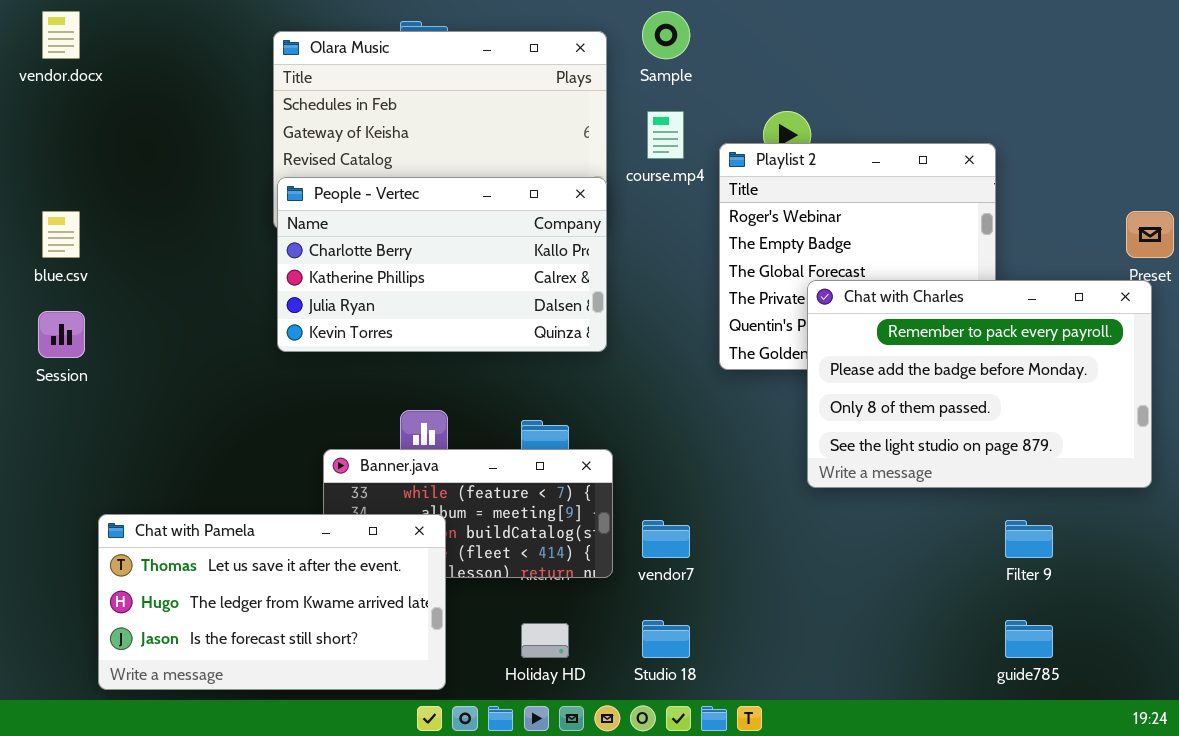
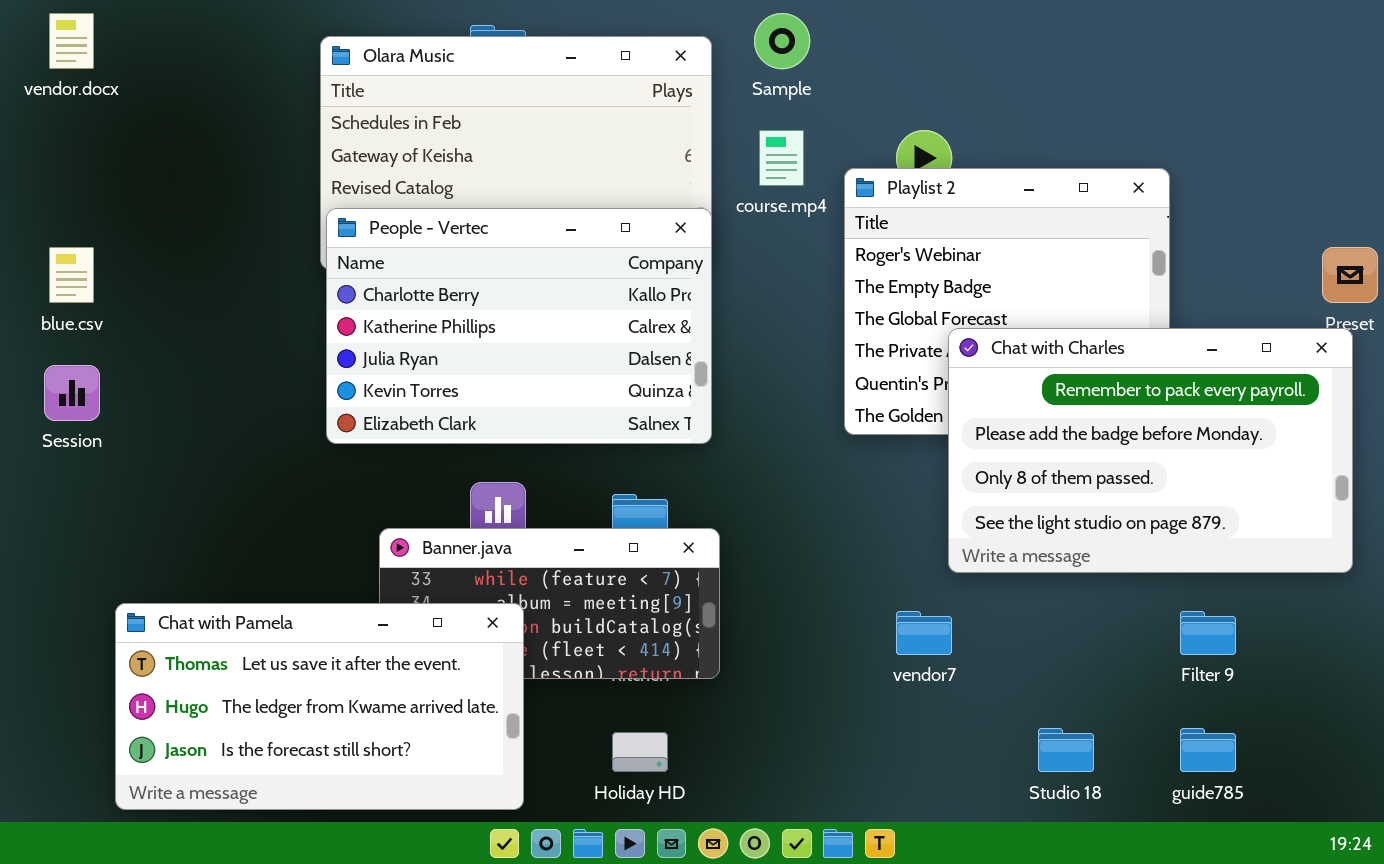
People - Vertec: [277,177,607,352] -> [326,208,712,444], resized
vendor7: [642,520,690,558] -> [896,611,952,655], moved
Studio 18: [642,620,690,658] -> [1038,728,1094,772], moved

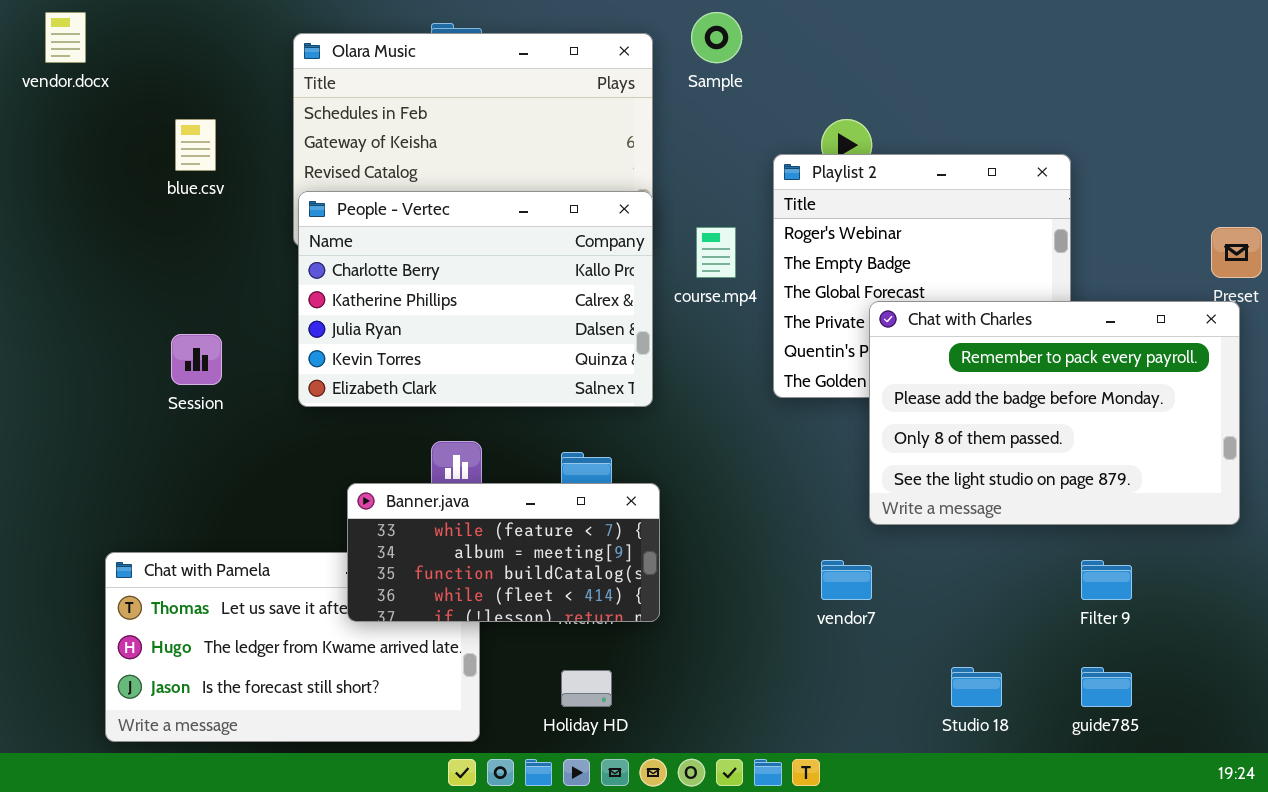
course.mp4: [759,130,804,186] -> [696,227,736,278], moved
blue.csv: [49,247,94,303] -> [175,119,216,171], moved
Session: [44,365,100,421] -> [171,334,222,385], moved
Banner.java: [379,528,720,679] -> [347,483,660,622], raised

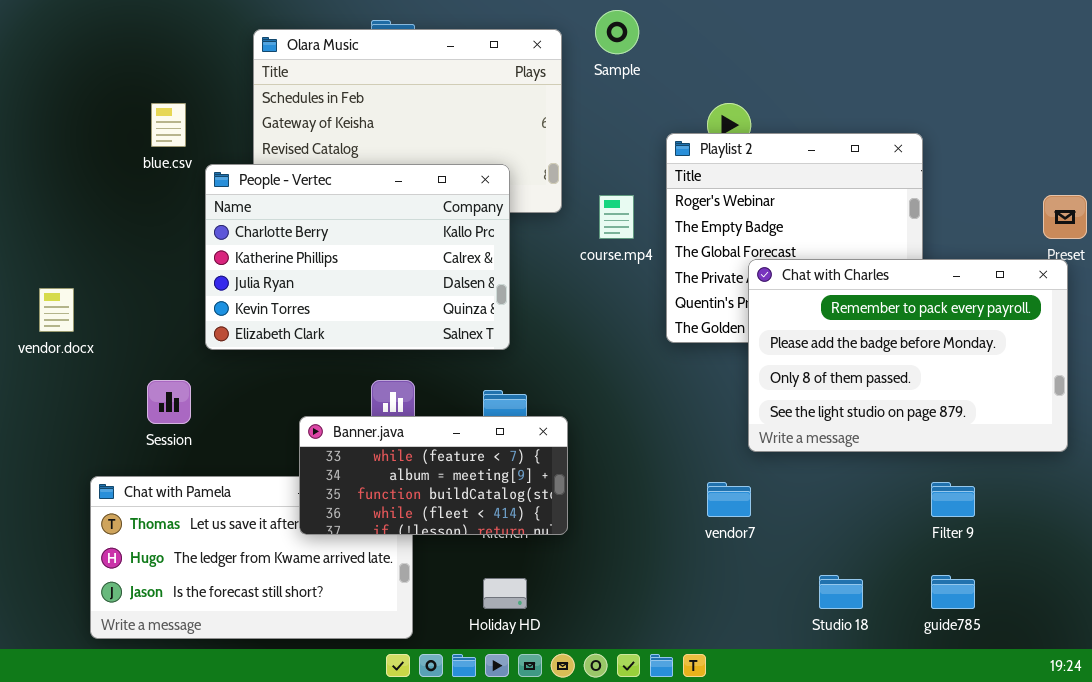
vendor.docx: [45,12,86,63] -> [39,288,74,332], moved
People - Vertec: [298,191,653,407] -> [205,164,510,350], moved
Session: [171,334,222,385] -> [147,380,191,424], moved

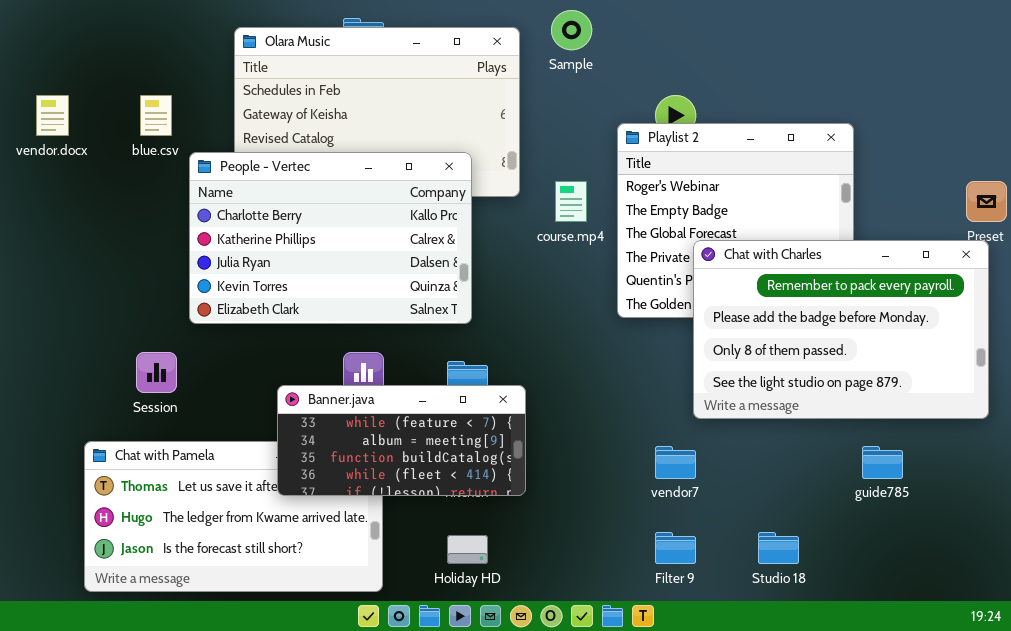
vendor.docx: [39,288,74,332] -> [36,95,69,136], moved
Filter 9: [931,482,975,517] -> [655,532,696,564], moved
guide785: [931,575,975,609] -> [862,446,903,479], moved

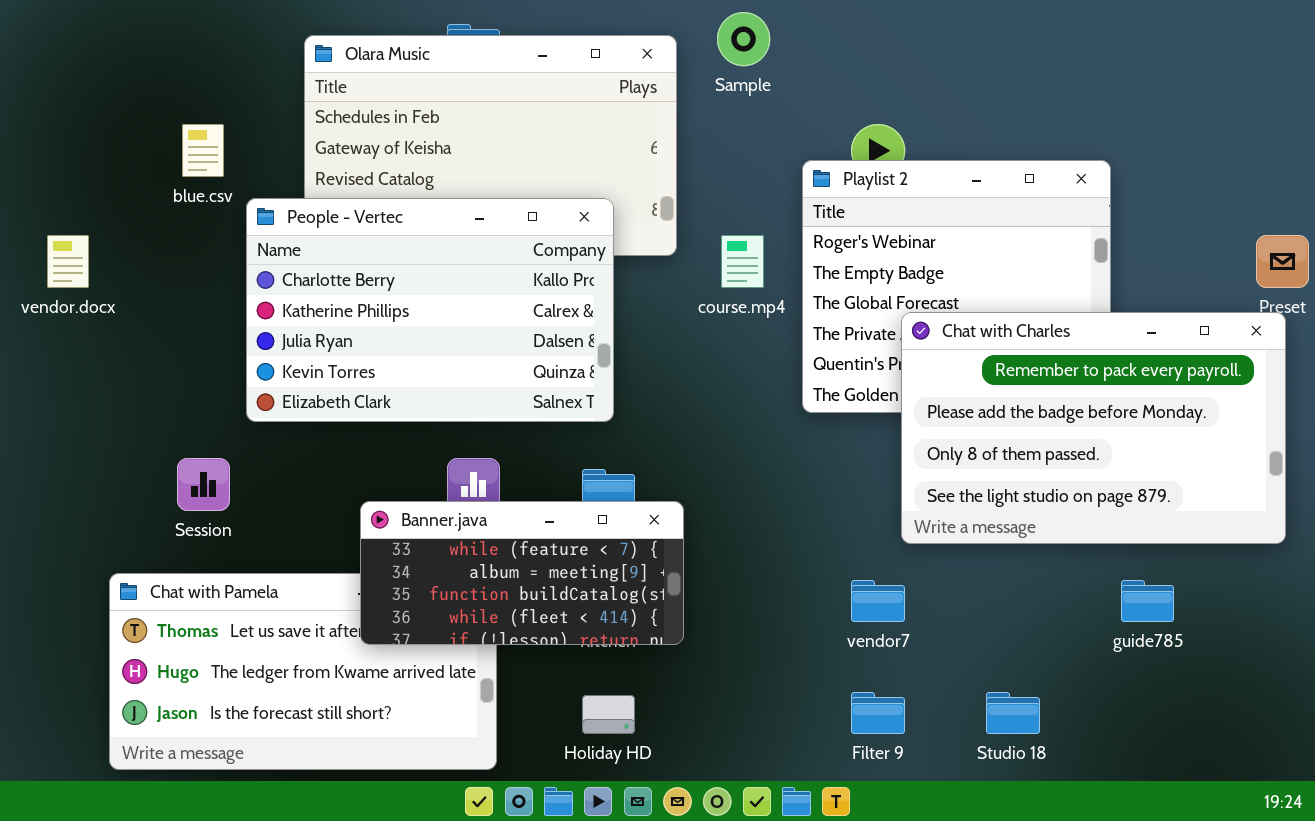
vendor.docx: [36,95,69,136] -> [47,235,89,288], moved

